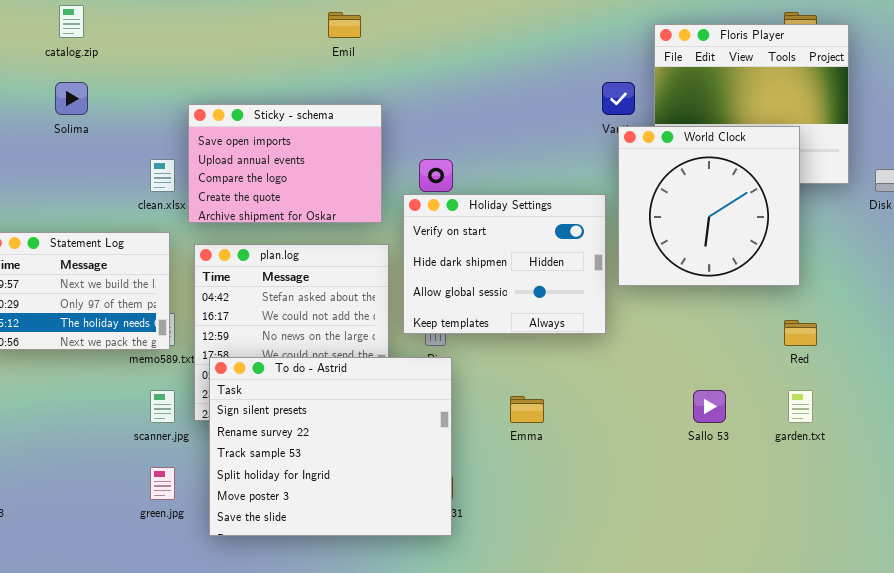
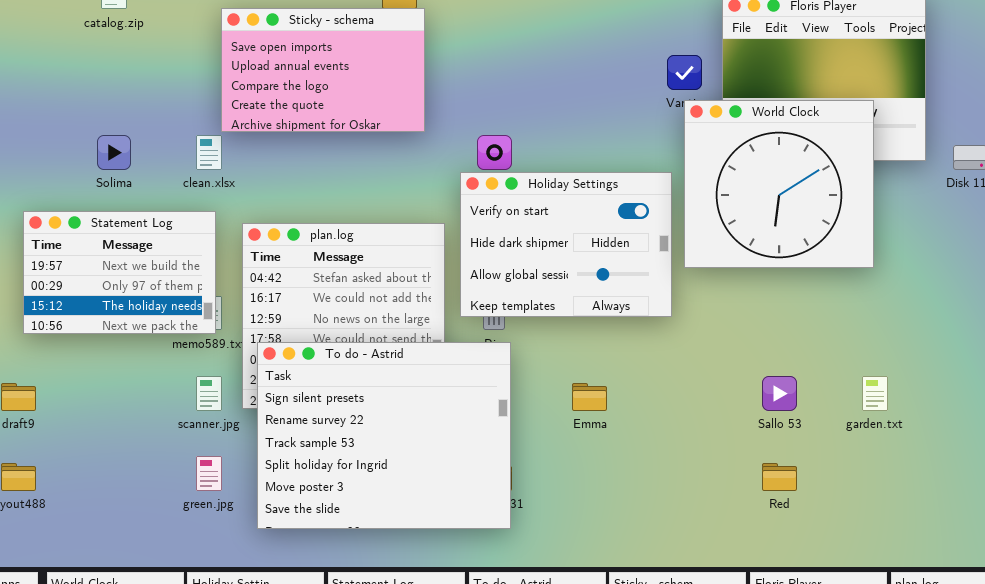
Solima: [55,82,88,115] -> [97,135,131,170], moved
Sticky - schema: [188,104,382,223] -> [221,8,425,132], moved
Red: [784,320,817,346] -> [762,463,797,491], moved

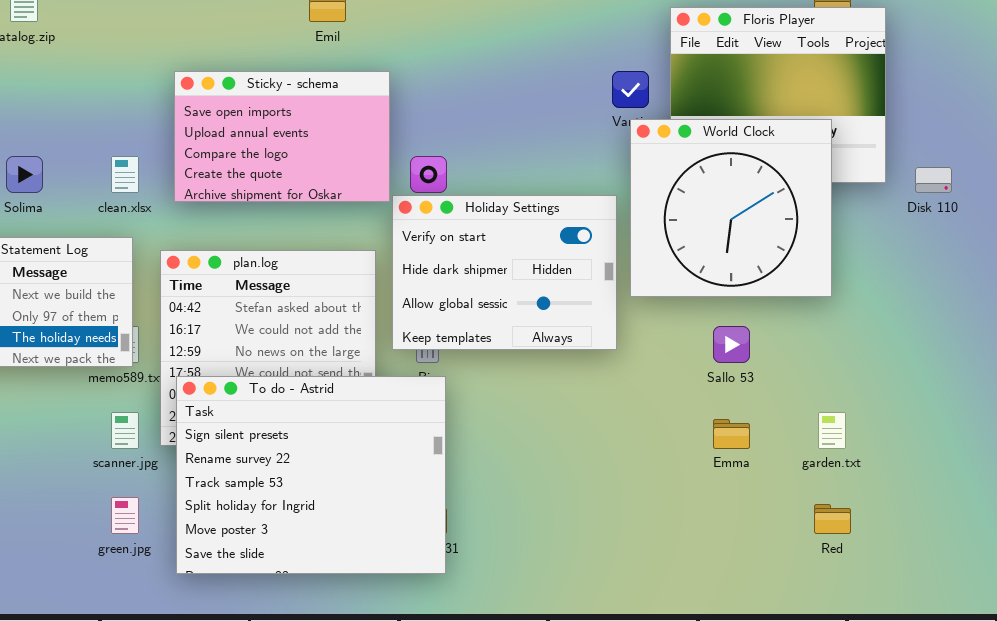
Sticky - schema: [221,8,425,132] -> [174,71,390,202], moved
Sallo 53: [762,376,797,411] -> [713,326,750,363], moved
Emma: [572,383,607,411] -> [713,419,750,449], moved
Red: [762,463,797,491] -> [814,504,851,534], moved

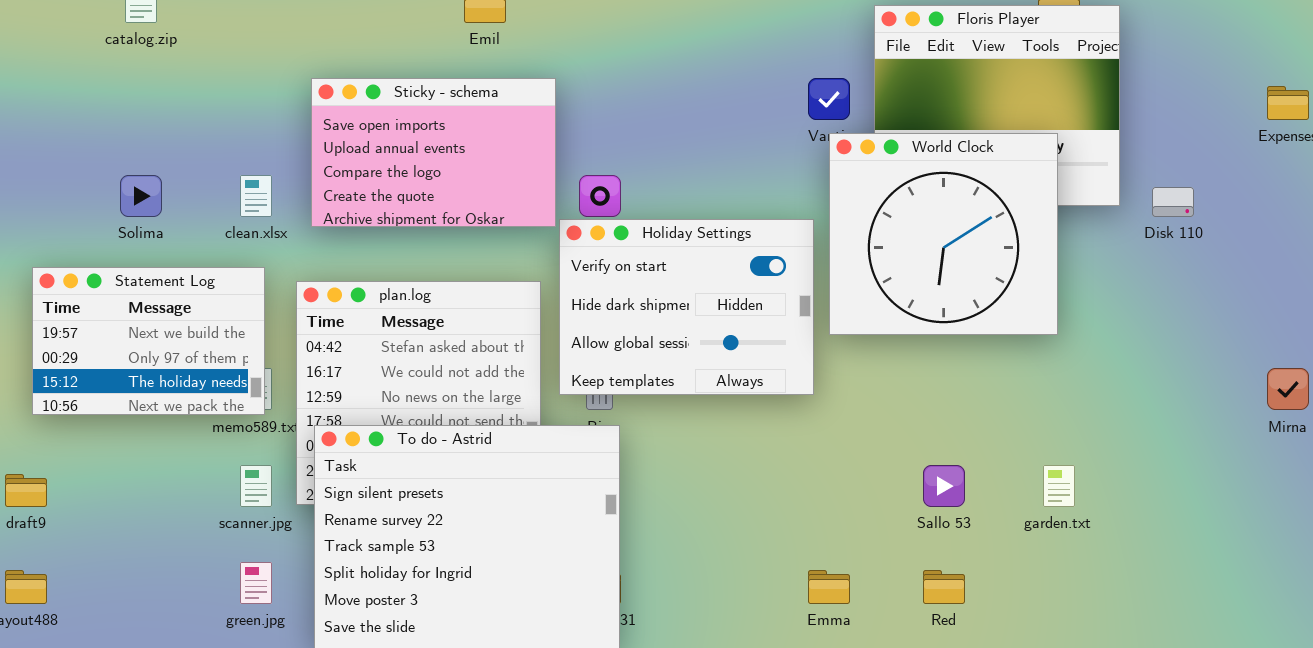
Sallo 53: [713,326,750,363] -> [923,465,965,507], moved
Emma: [713,419,750,449] -> [808,570,850,604], moved
Red: [814,504,851,534] -> [923,570,965,604], moved

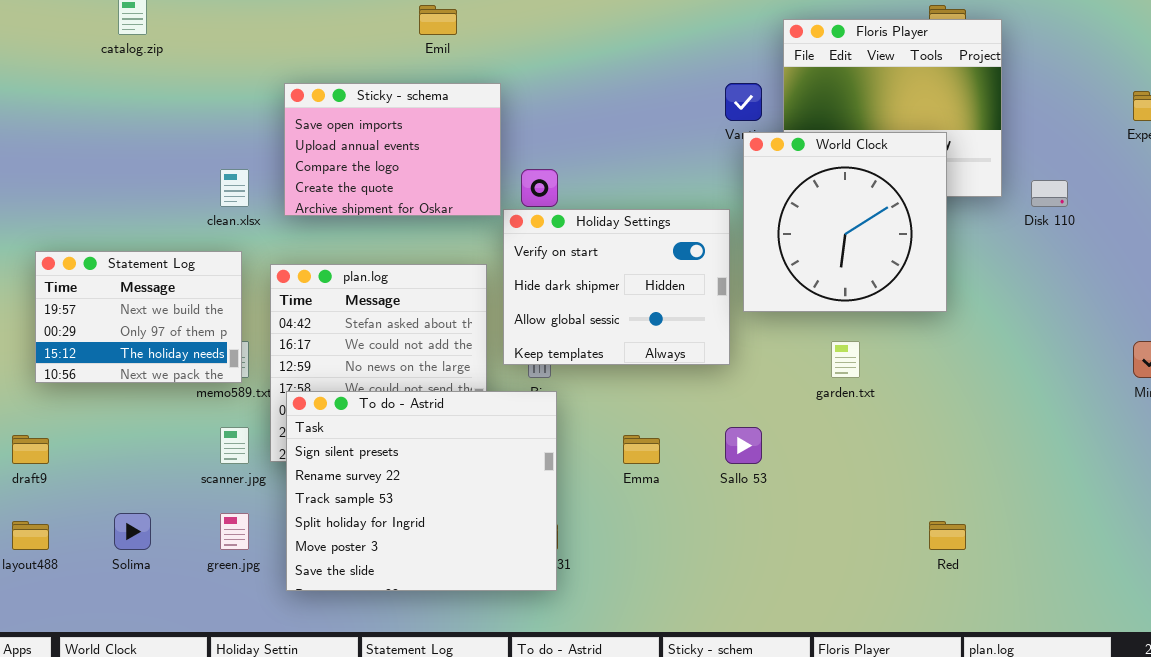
Solima: [120,175,162,217] -> [114,513,151,550], moved
Sallo 53: [923,465,965,507] -> [725,427,762,464], moved
garden.txt: [1043,465,1075,507] -> [831,341,860,378], moved
Emma: [808,570,850,604] -> [623,435,660,464], moved
Red: [923,570,965,604] -> [929,521,966,550], moved

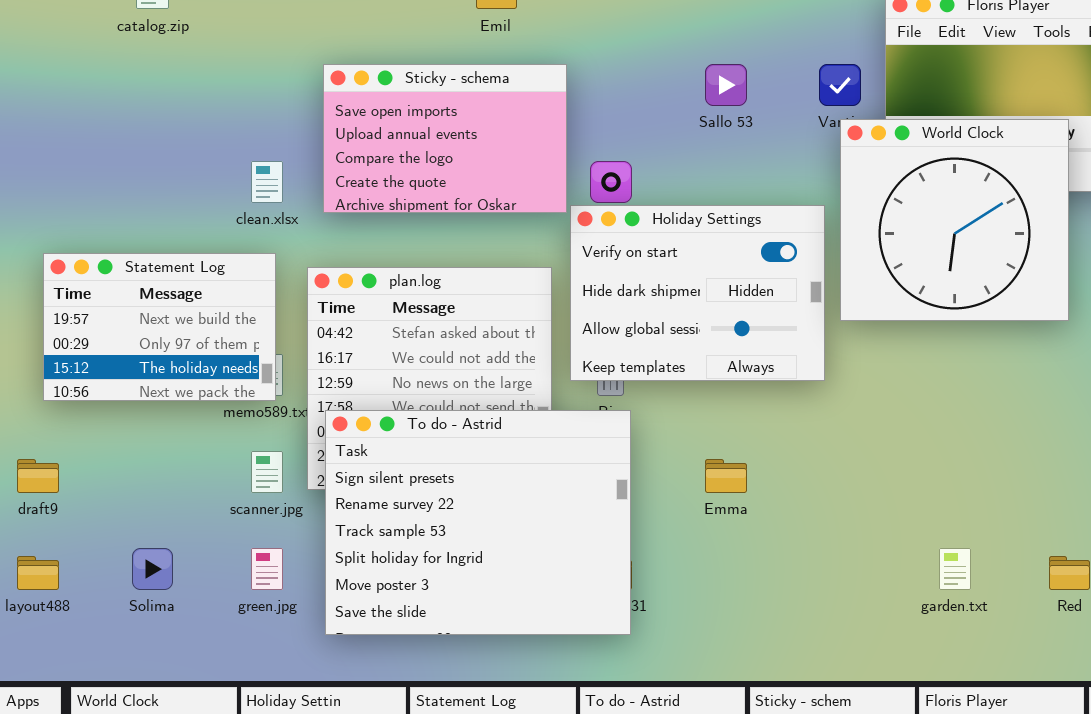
garden.txt: [831,341,860,378] -> [939,548,971,590], moved
Sallo 53: [725,427,762,464] -> [705,64,747,106], moved

